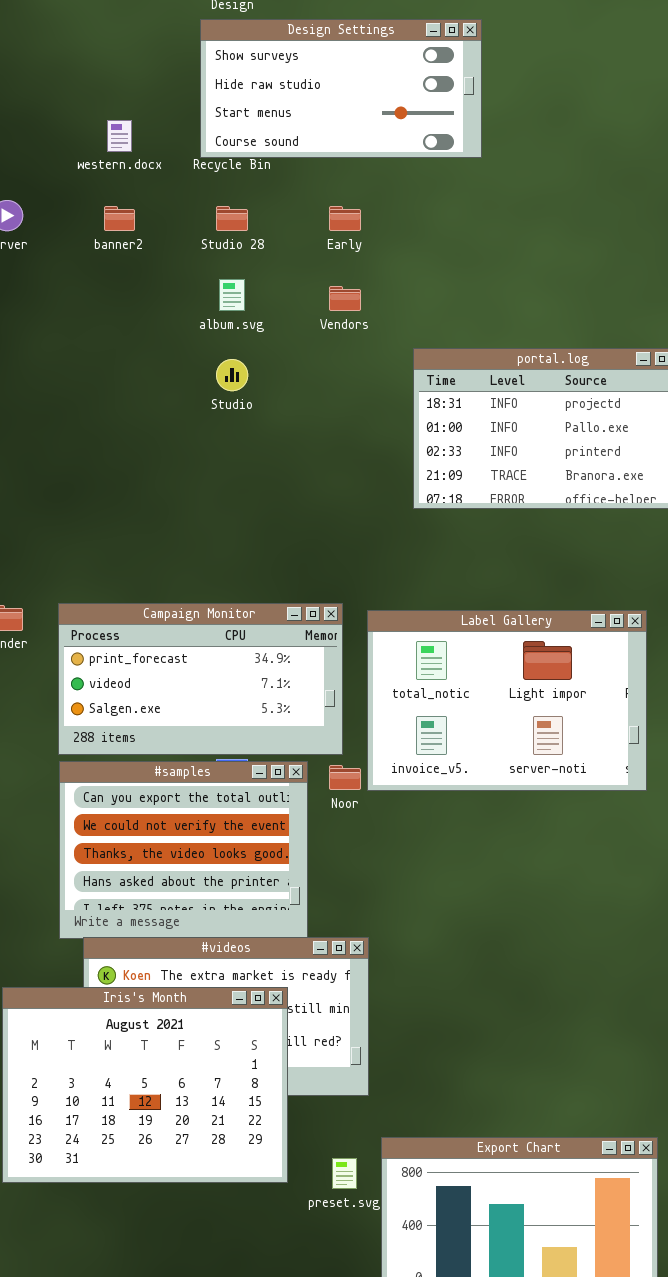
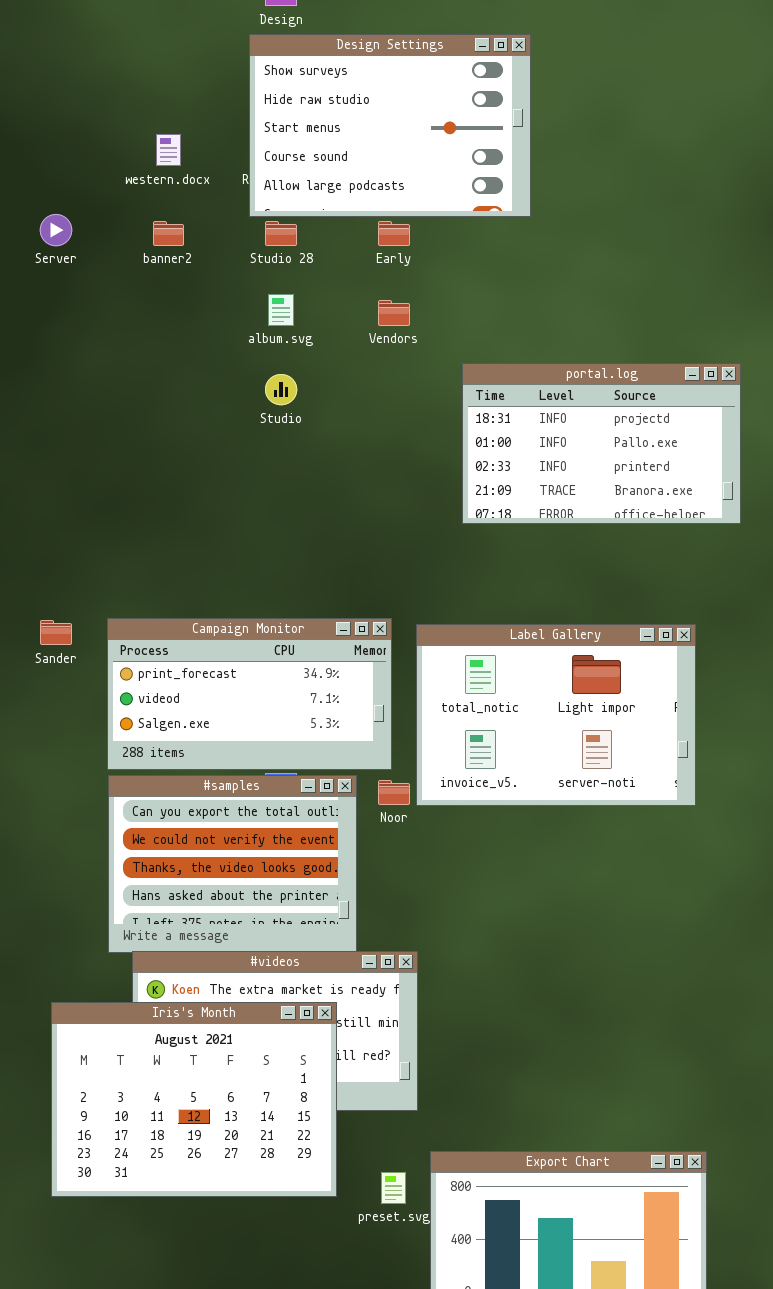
Design Settings: [200,19,482,158] -> [249,34,531,217], resized

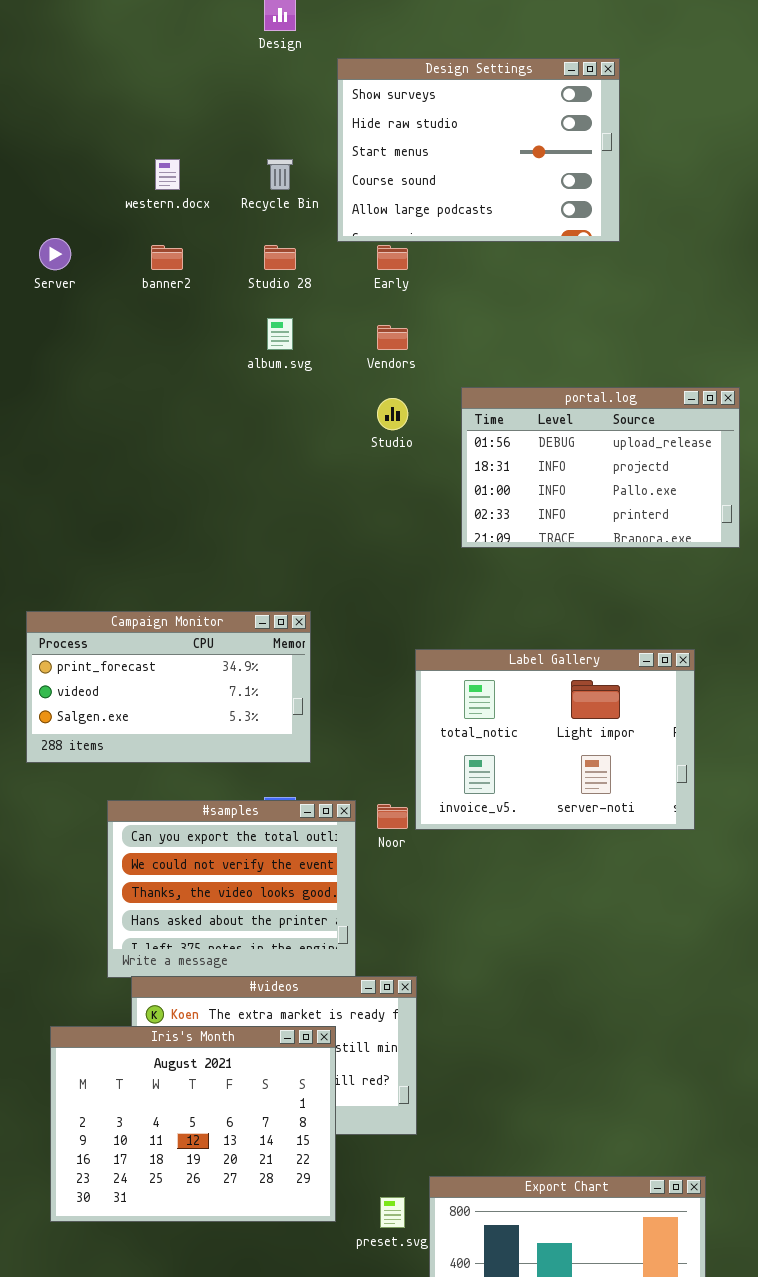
Design Settings: [249,34,531,217] -> [337,58,620,242], moved
portal.log: [462,363,741,524] -> [461,387,740,548], scrolled up 1 row
Studio: [265,374,297,405] -> [377,398,408,430], moved
Campaign Monitor: [107,618,392,770] -> [26,611,311,763], moved

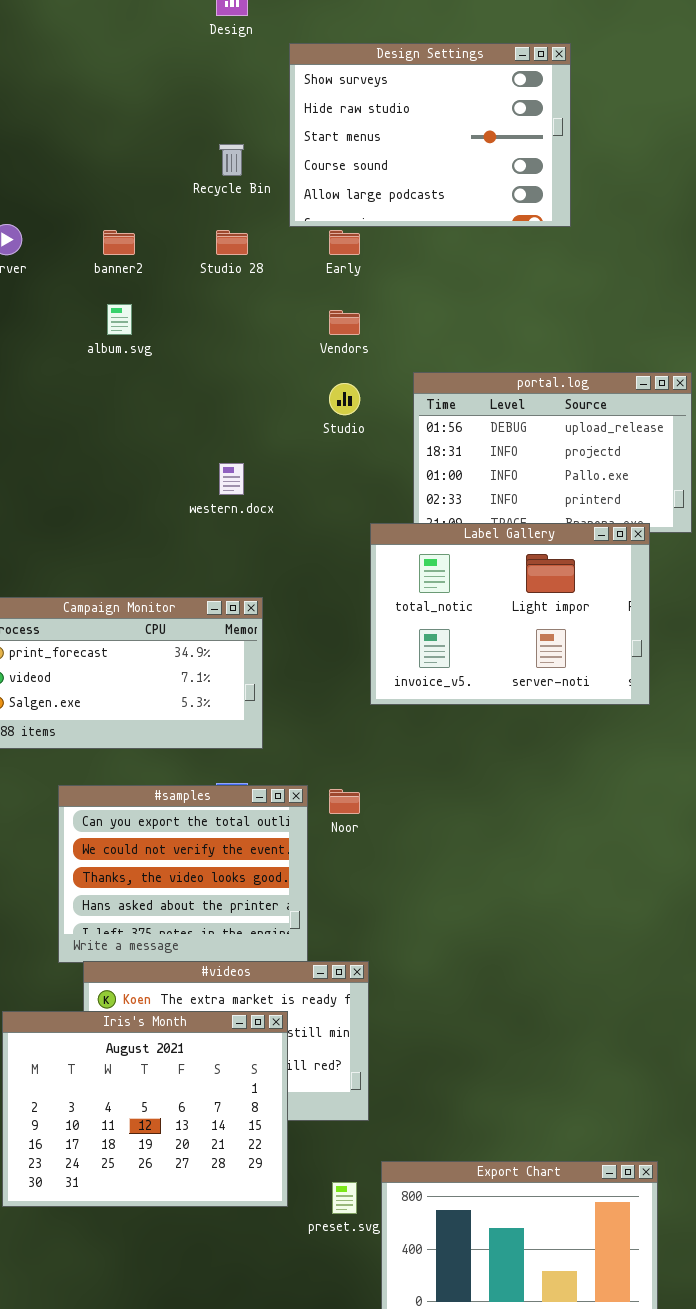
western.docx: [155,159,180,190] -> [219,463,244,495], moved
album.svg: [267,318,293,350] -> [107,304,132,335], moved
Label Gallery: [415,649,695,830] -> [370,523,650,705], moved

